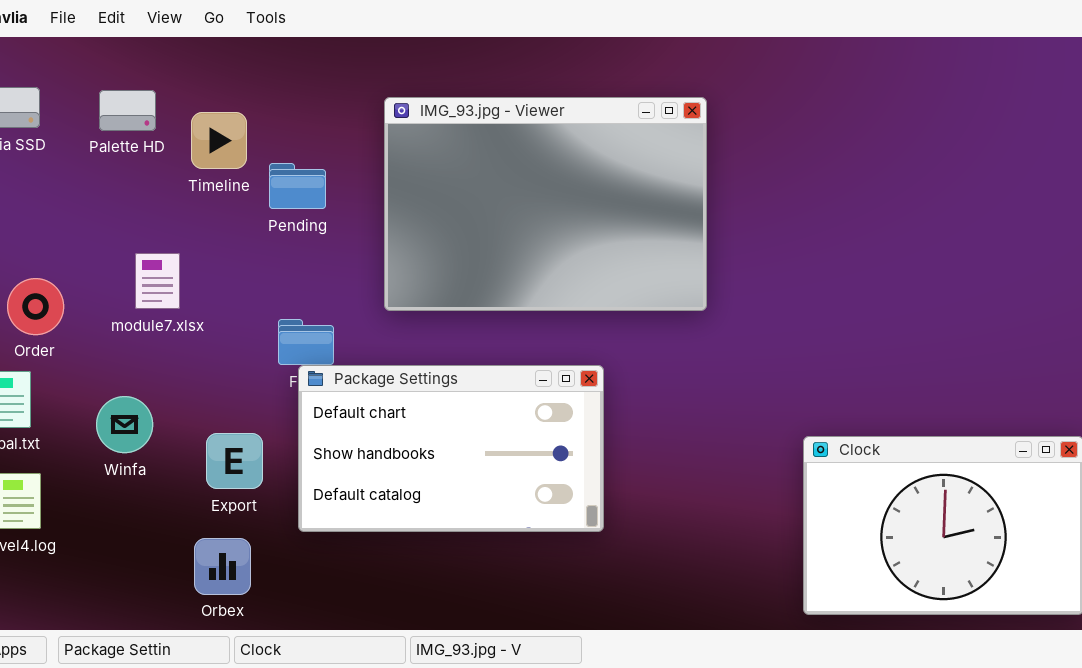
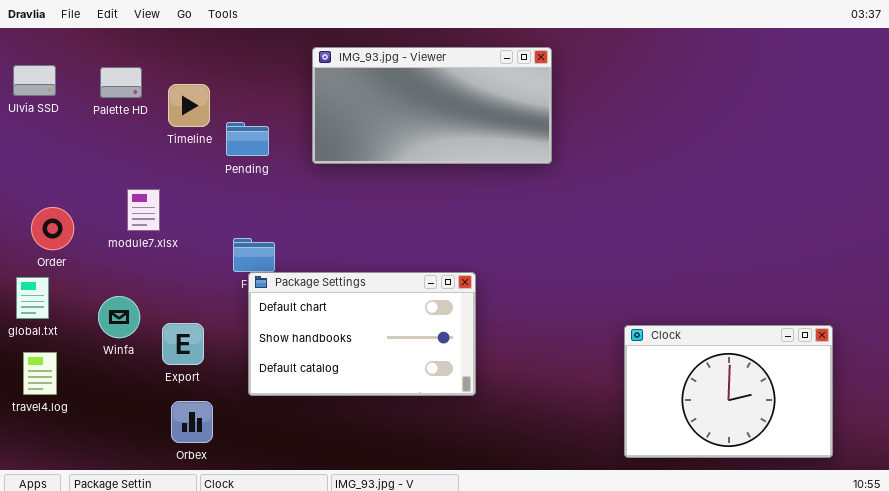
IMG_93.jpg - Viewer: [384,97,707,311] -> [312,47,552,164], moved, resized
Export: [206,433,263,489] -> [162,323,204,365], moved

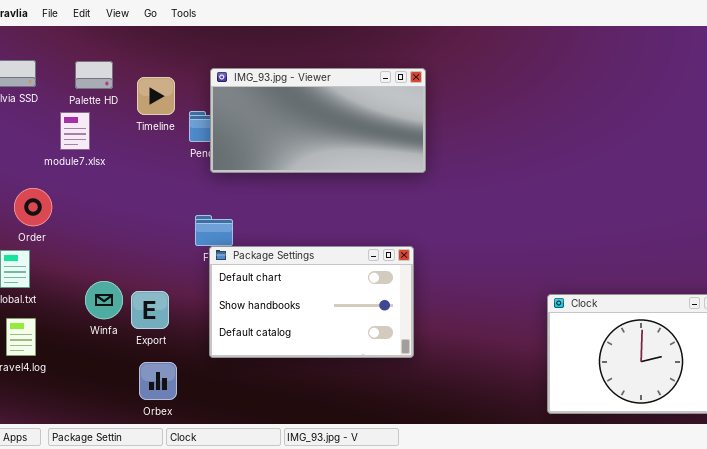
IMG_93.jpg - Viewer: [312,47,552,164] -> [210,68,426,173], moved
module7.xlsx: [127,189,160,231] -> [60,112,90,150], moved
Winfa: [98,296,140,338] -> [85,281,123,319], moved

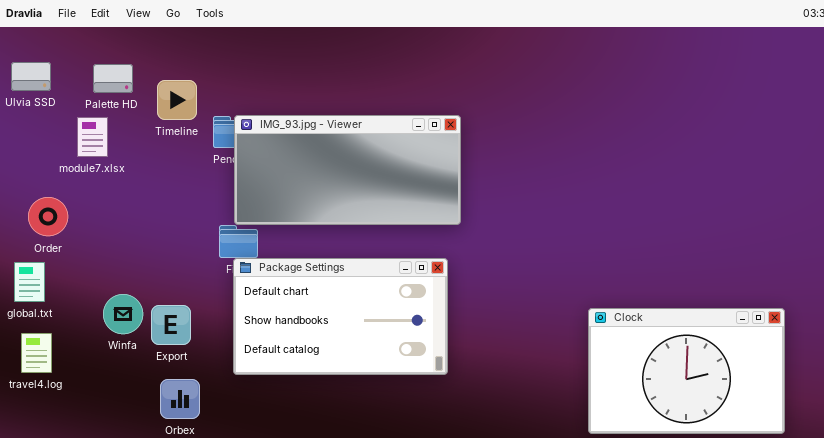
IMG_93.jpg - Viewer: [210,68,426,173] -> [234,115,461,225], moved

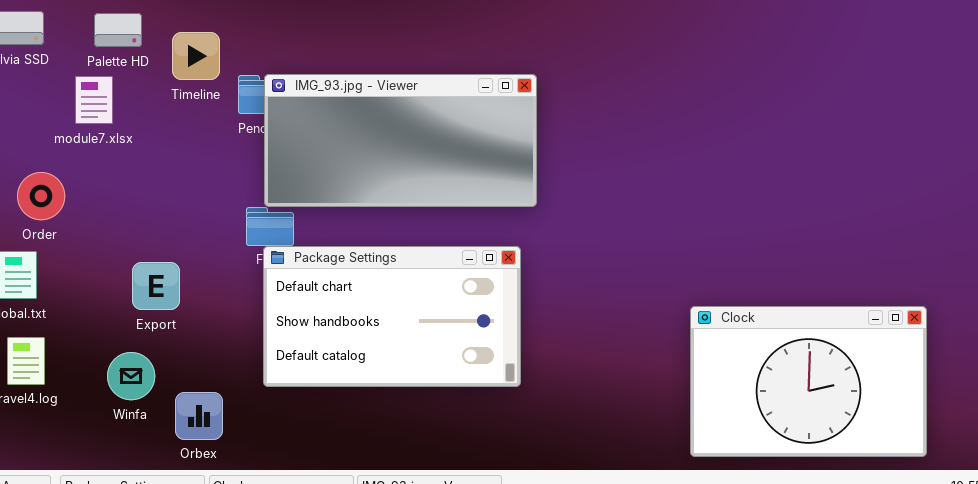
Winfa: [103,294,143,334] -> [107,352,155,400], moved
Export: [151,305,191,345] -> [132,262,180,310], moved

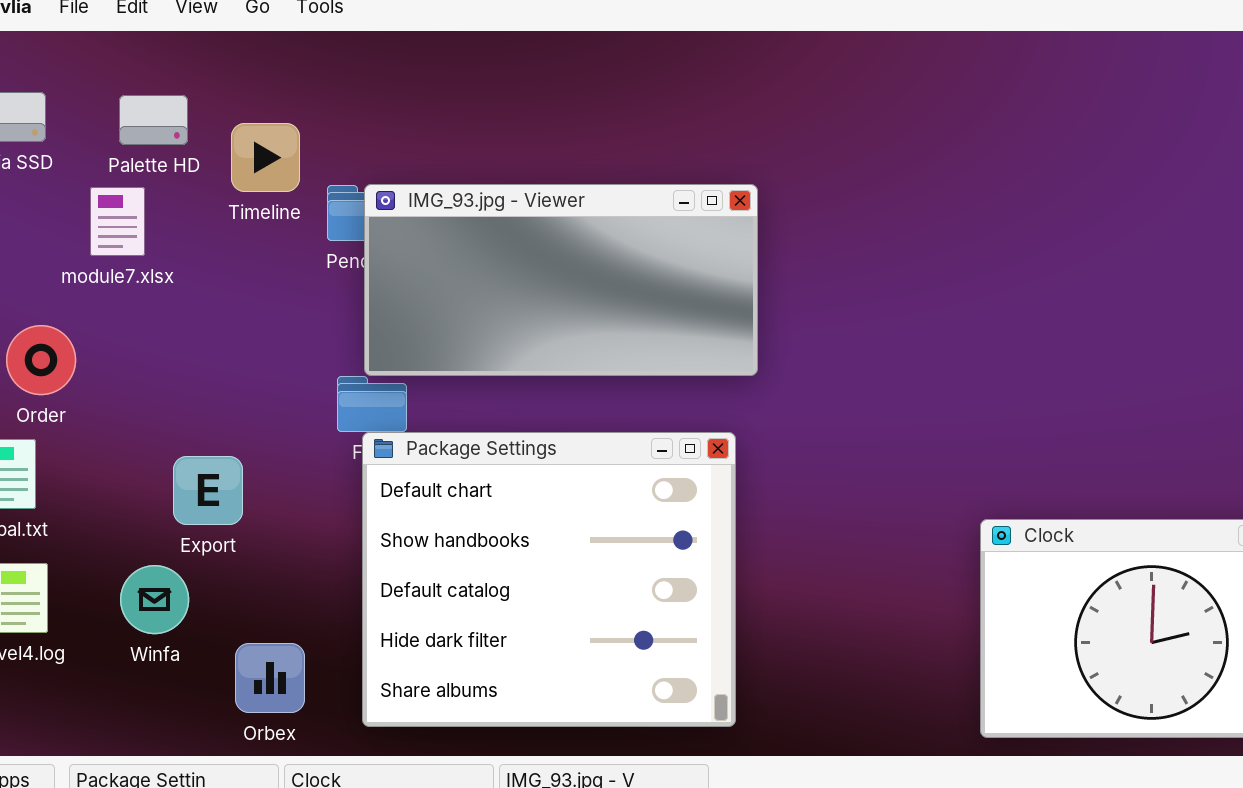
Package Settings: [263,246,521,387] -> [362,432,736,727], resized
Winfa: [107,352,155,400] -> [120,565,189,634], moved

